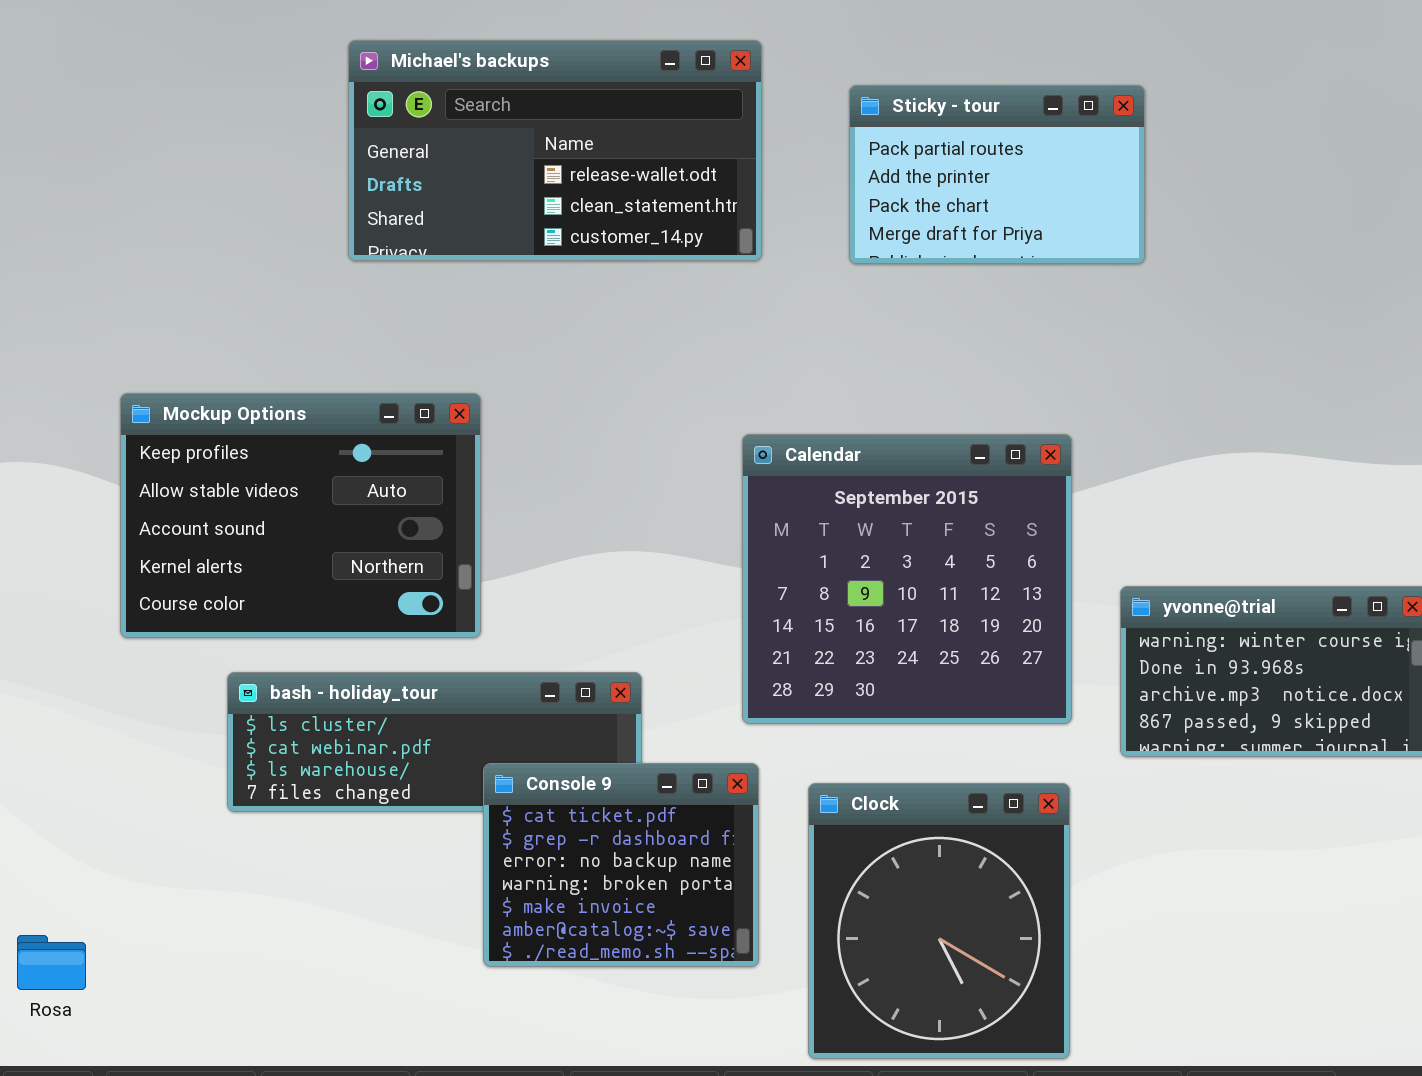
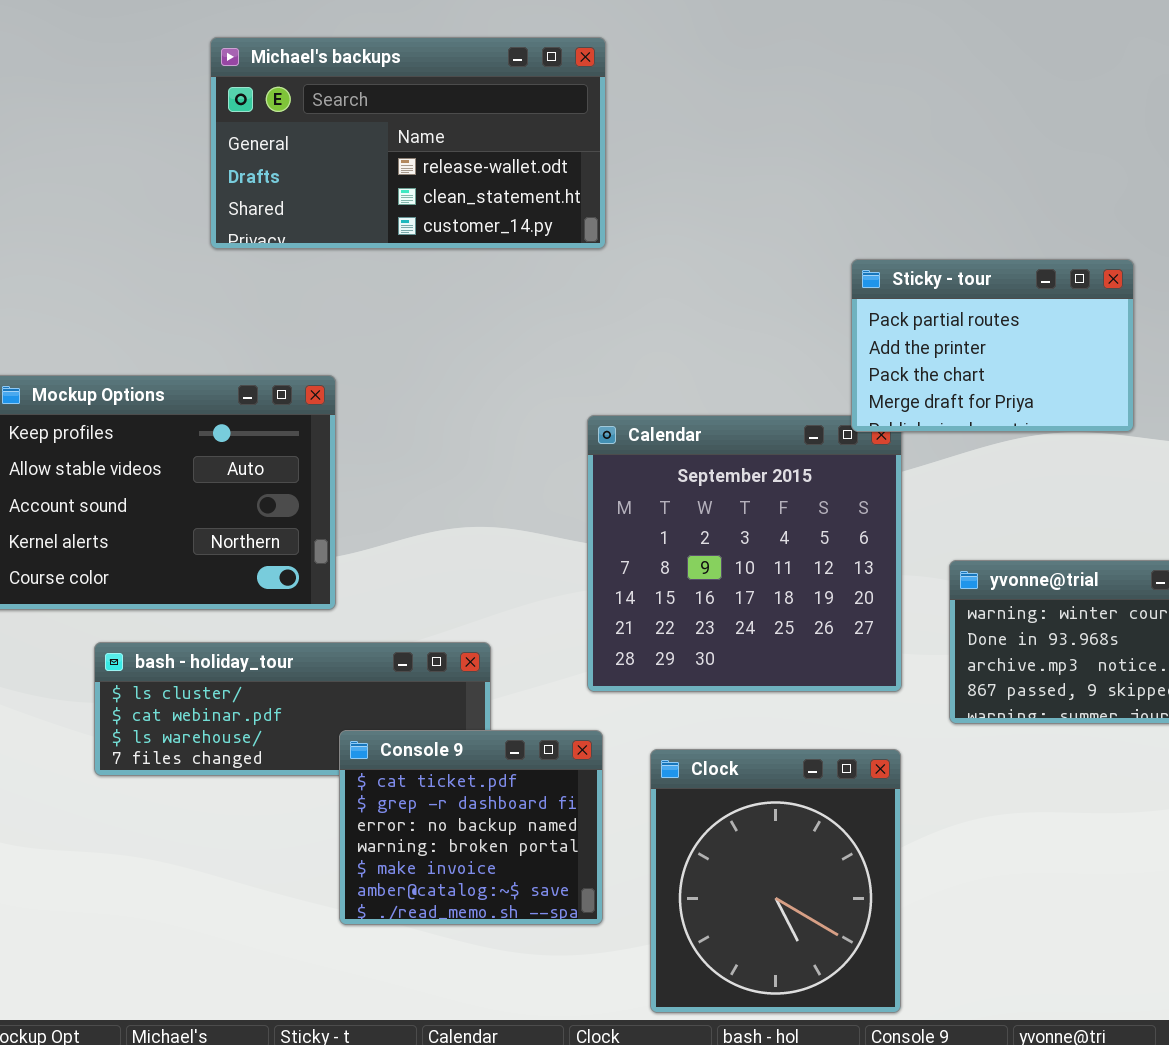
Sticky - tour: [849,85,1145,264] -> [851,259,1134,432], moved

